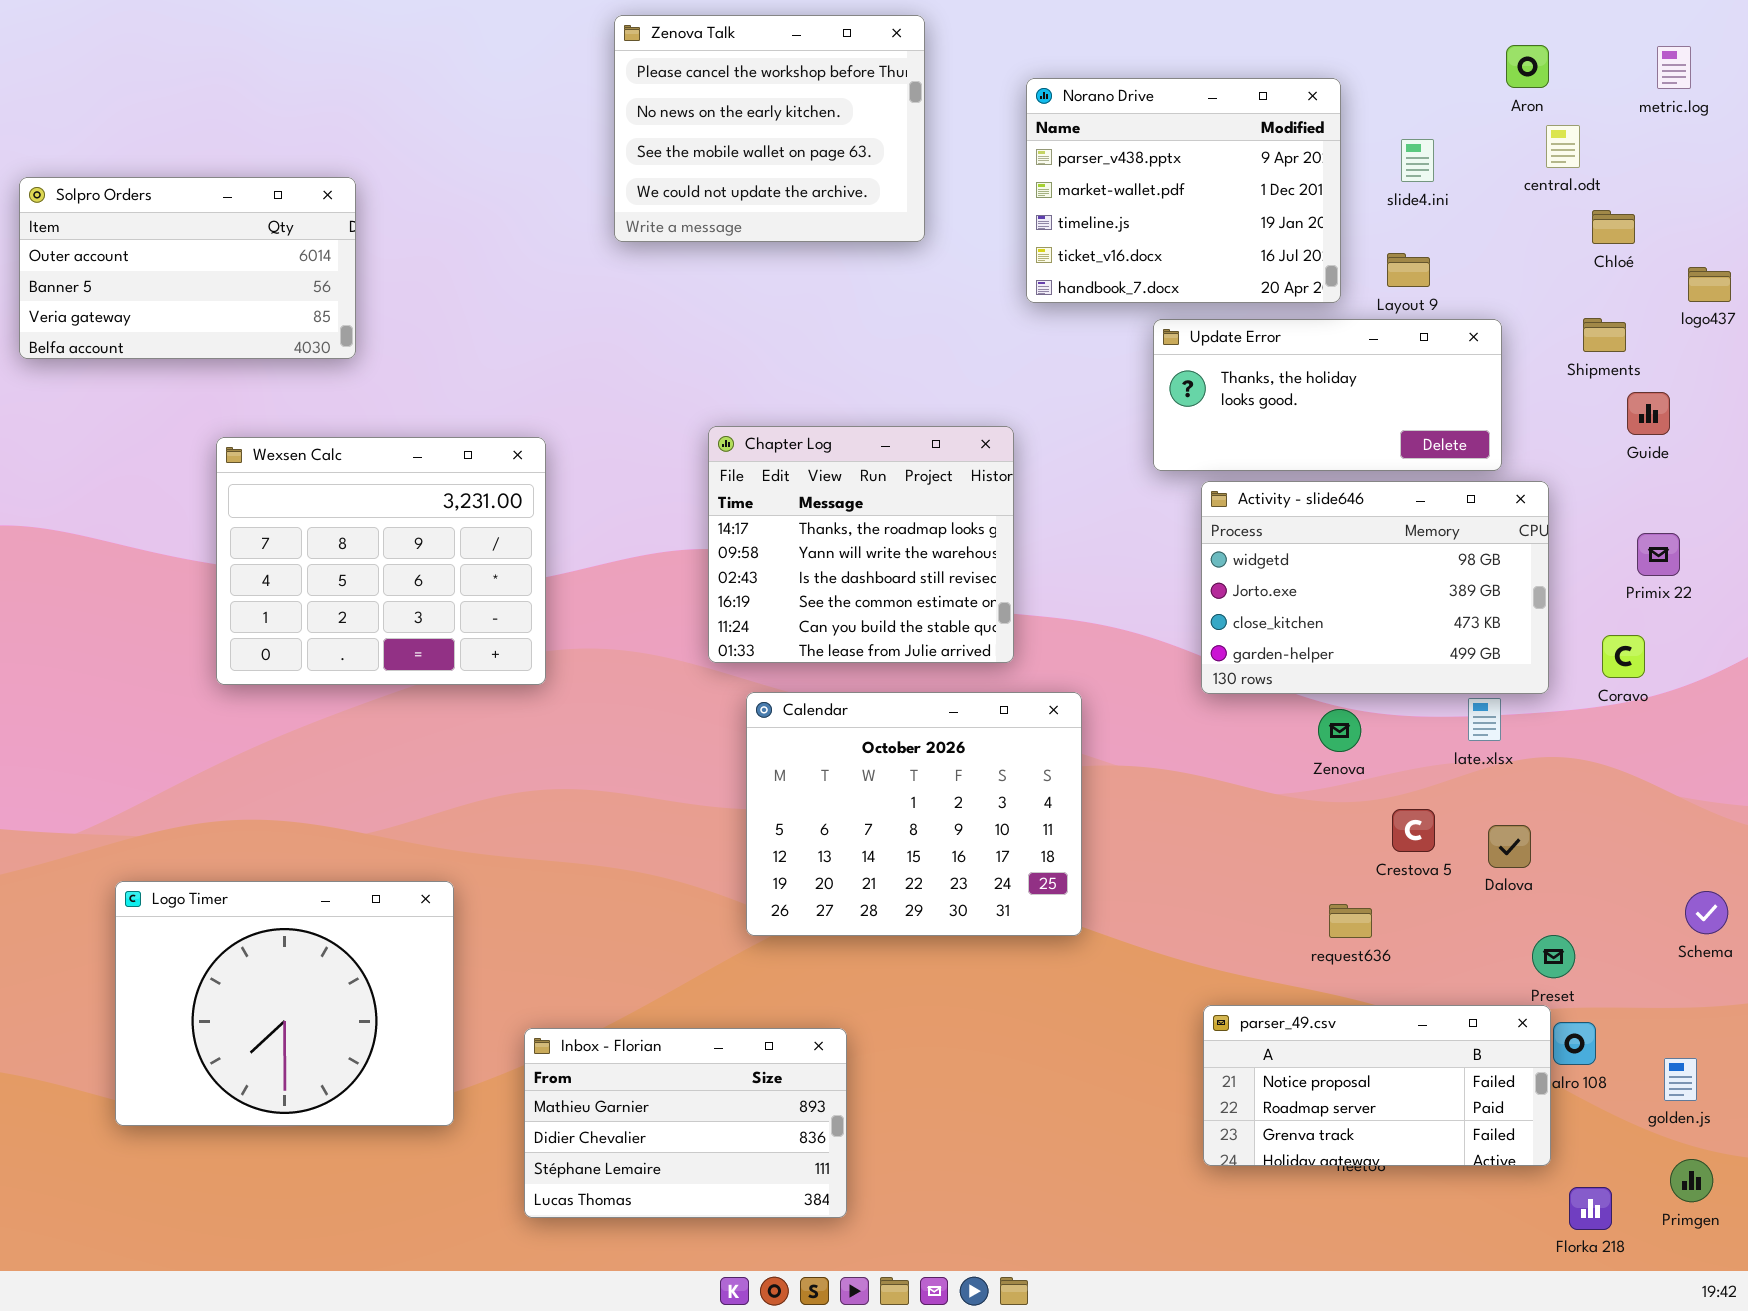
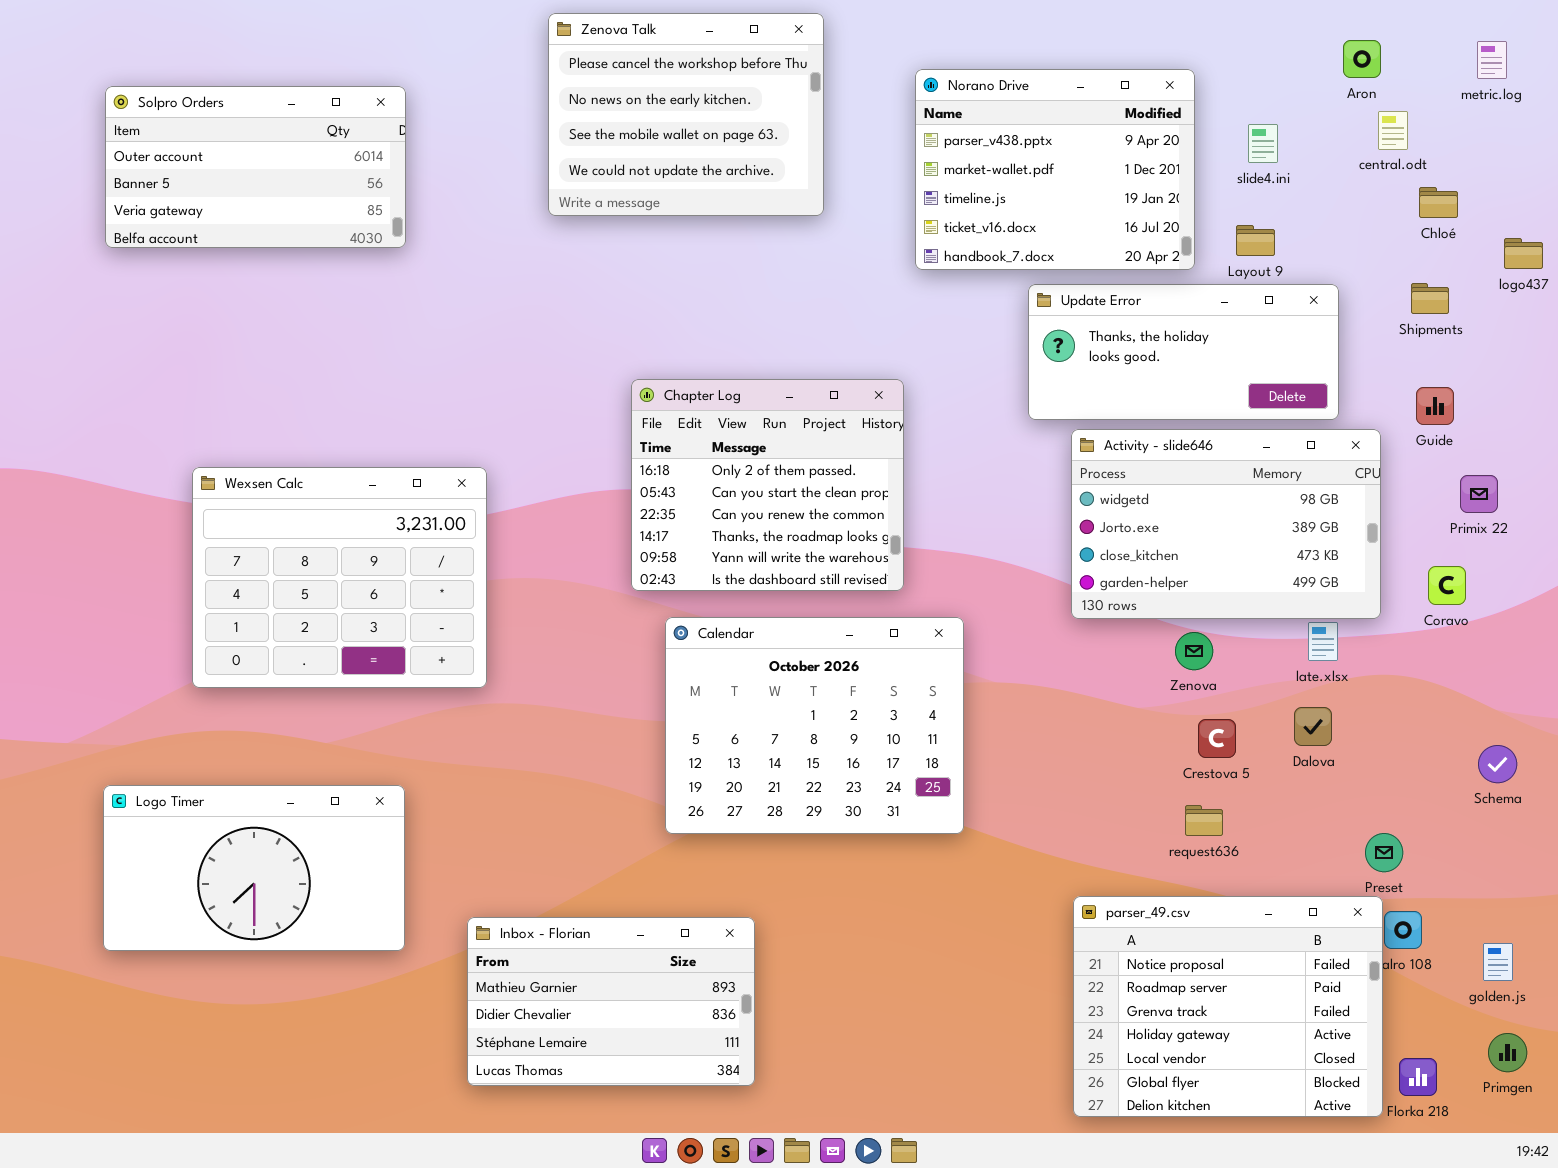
Solpro Orders: [19,177,356,359] -> [105,86,406,248], moved
Guide: [1627,392,1670,435] -> [1416,387,1454,425], moved
Chapter Log: [708,426,1014,663] -> [631,379,904,591], scrolled up 3 rows
Wexsen Calc: [216,437,546,685] -> [192,467,487,688], moved
Crestova 5: [1392,809,1435,852] -> [1198,719,1236,758], moved
Dalova: [1488,825,1531,868] -> [1294,707,1332,746], moved
Logo Timer: [115,881,454,1126] -> [103,785,405,951], resized
Schema: [1685,891,1728,934] -> [1478,745,1517,783], moved
parser_49.csv: [1203,1005,1551,1166] -> [1073,896,1383,1117], resized

